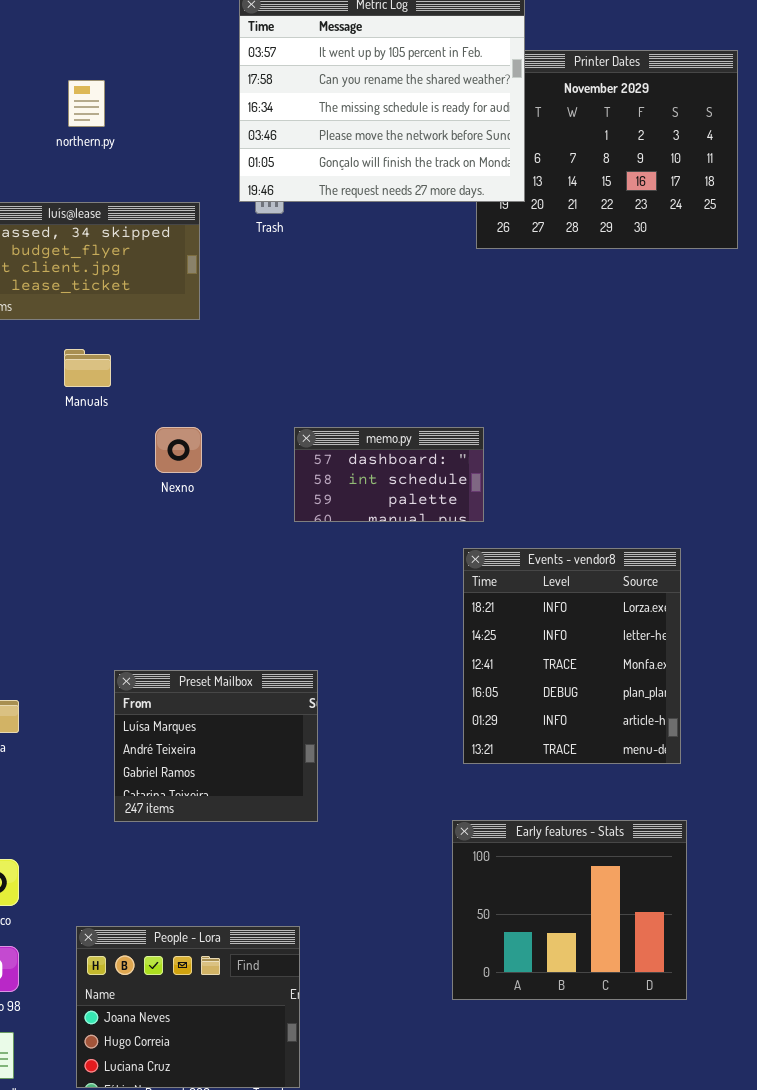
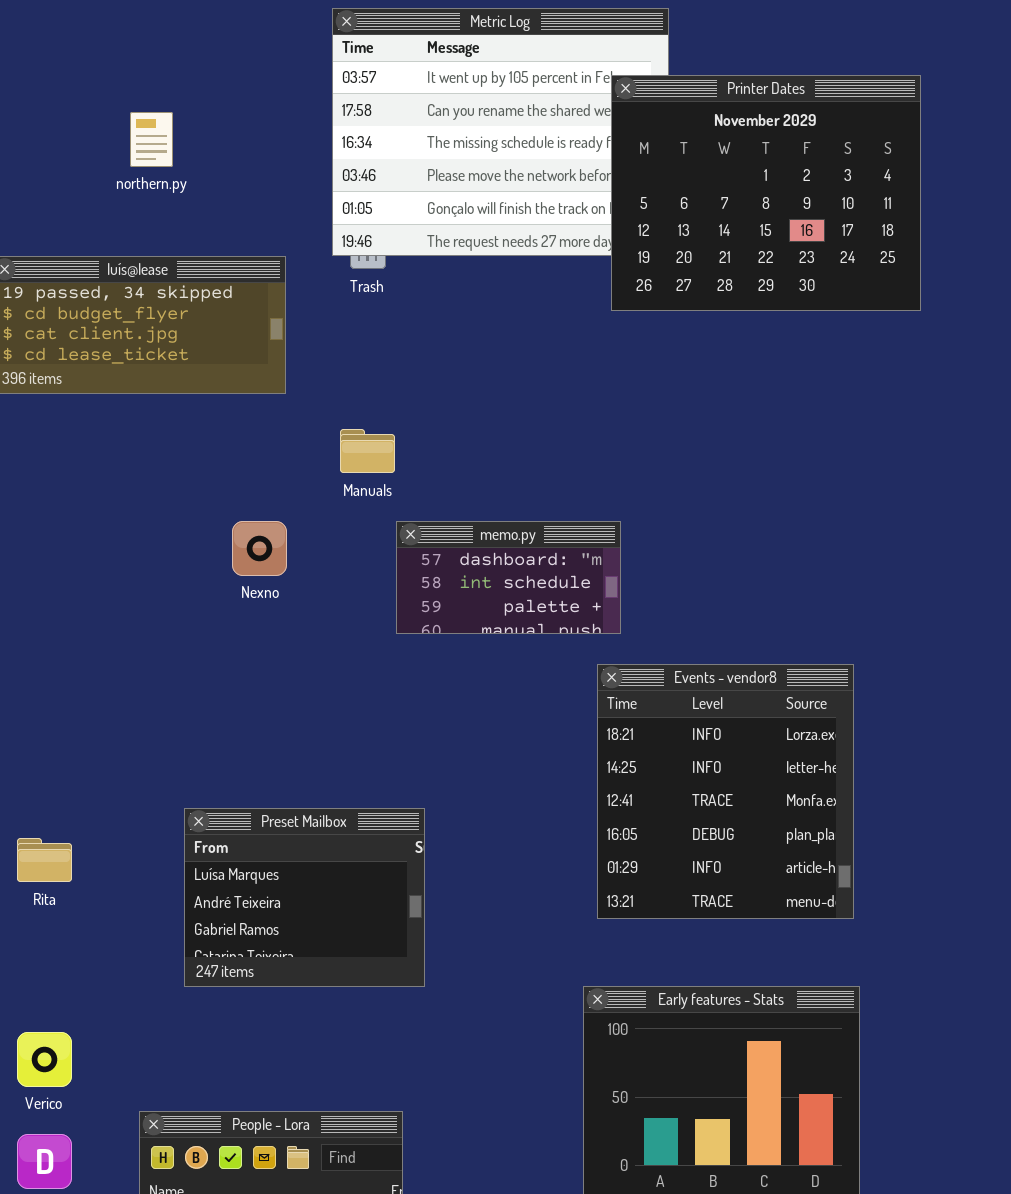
Printer Dates: [476,50,738,249] -> [611,75,921,311], raised
Manuals: [64,349,111,387] -> [340,429,395,473], moved

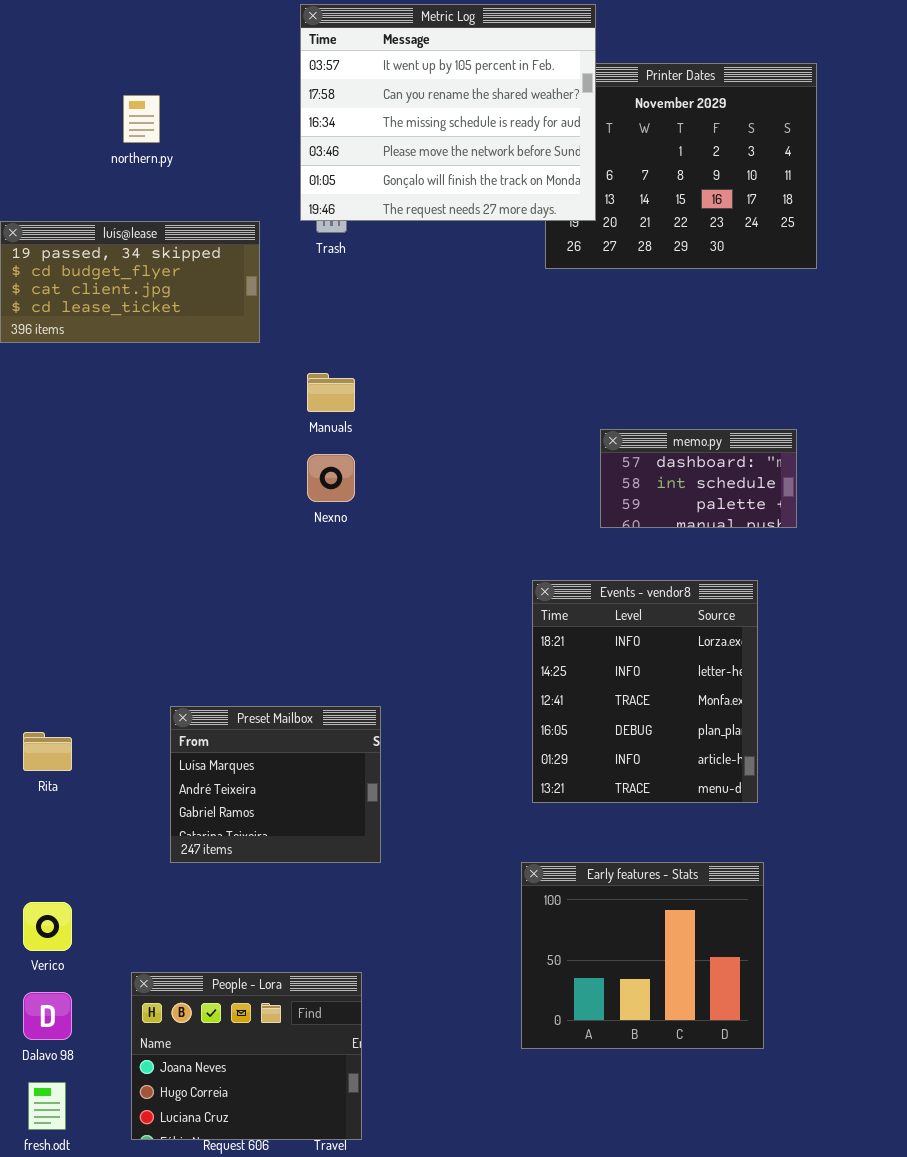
Metric Log: [332,8,669,256] -> [300,4,596,221], raised
Nexno: [232,521,287,576] -> [307,454,355,502], moved
memo.py: [396,521,621,634] -> [600,429,797,528], moved

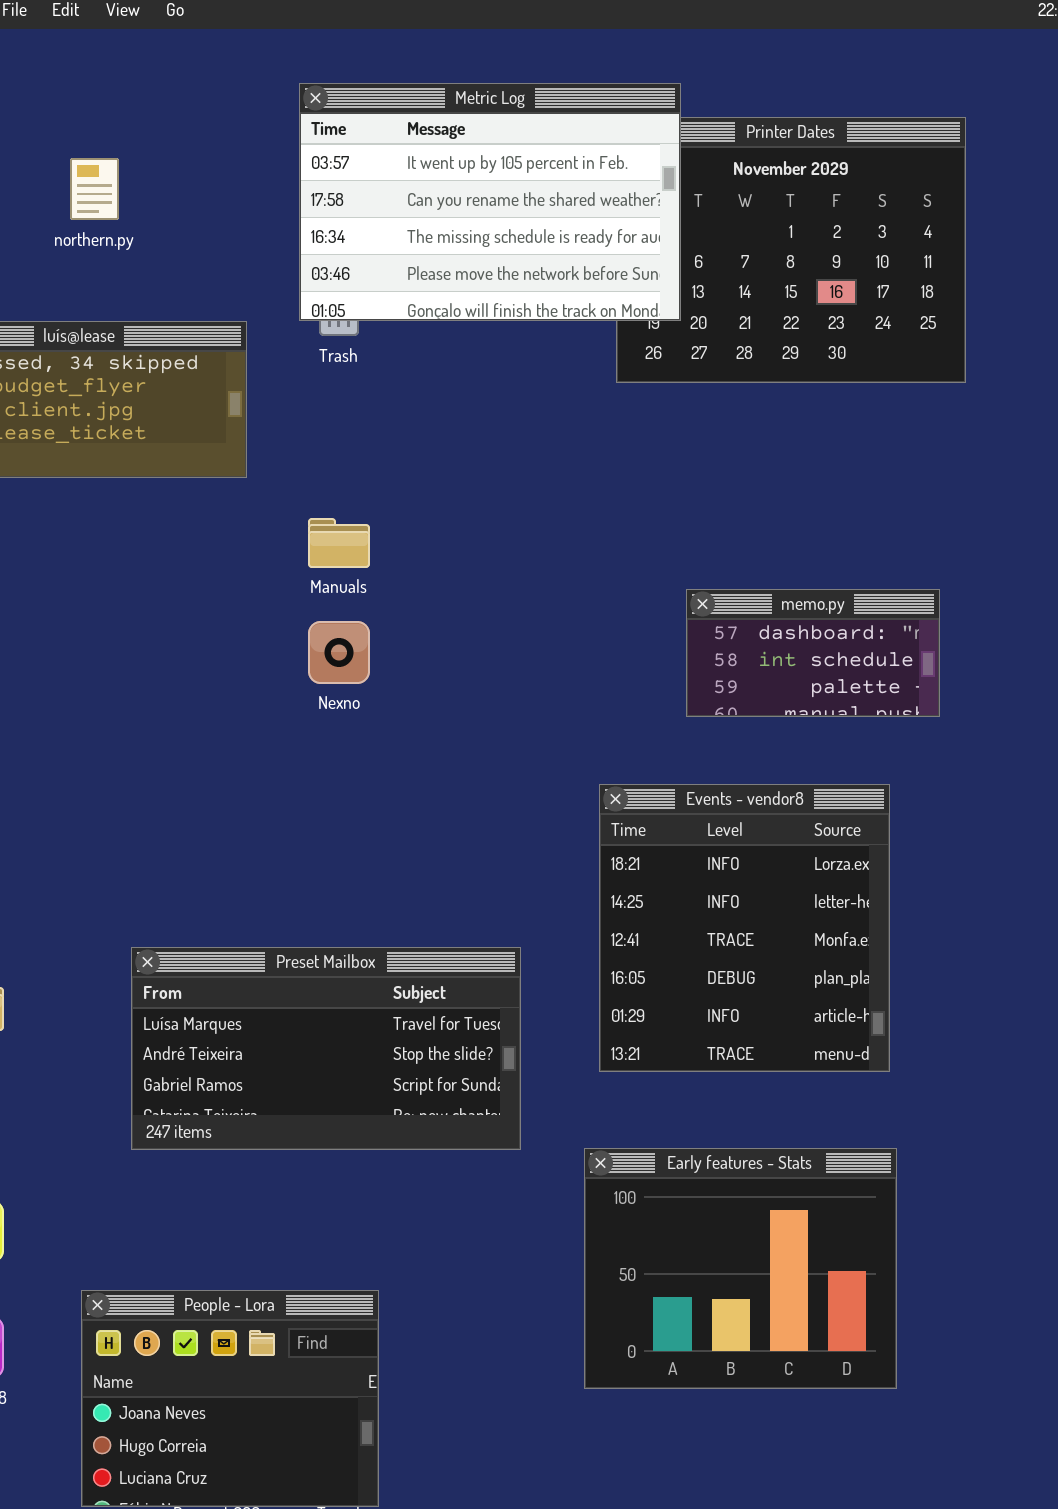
Metric Log: [300,4,596,221] -> [299,83,681,321], resized
Preset Mailbox: [170,706,381,863] -> [131,947,521,1150], resized

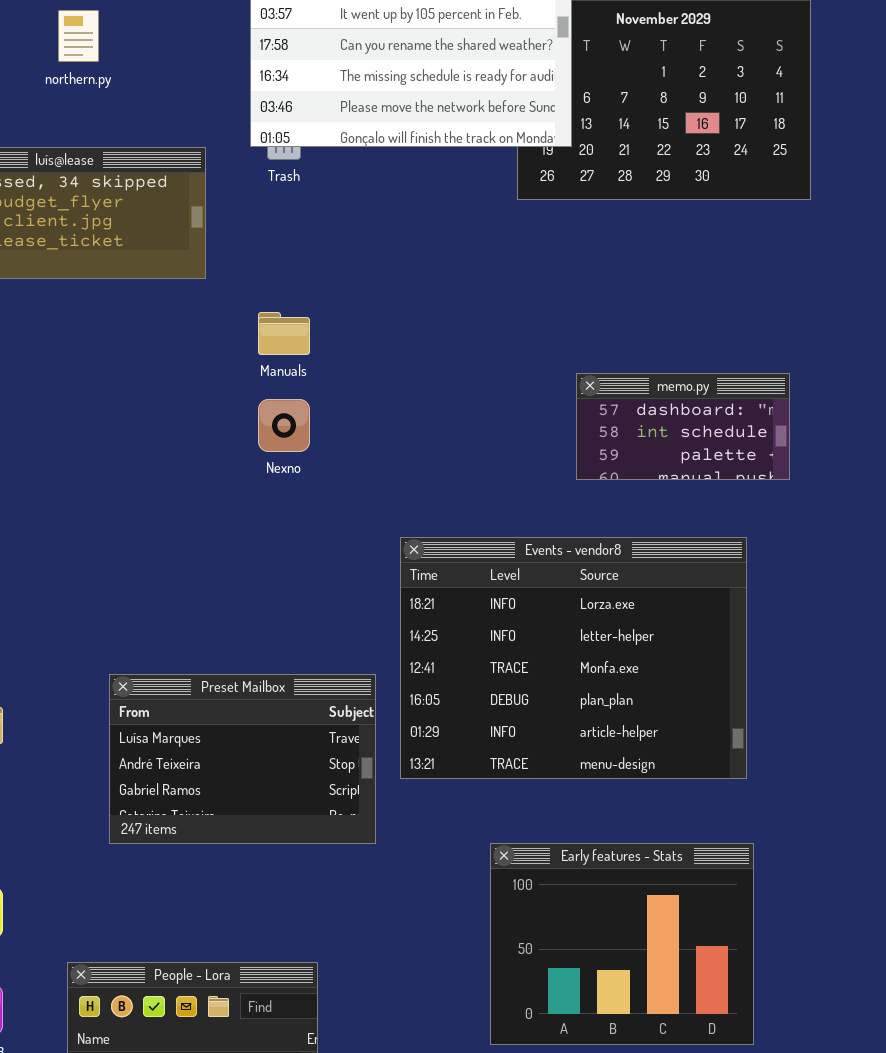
Events - vendor8: [599,784,890,1072] -> [400,537,747,779], resized
Preset Mailbox: [131,947,521,1150] -> [109,674,376,844], resized

